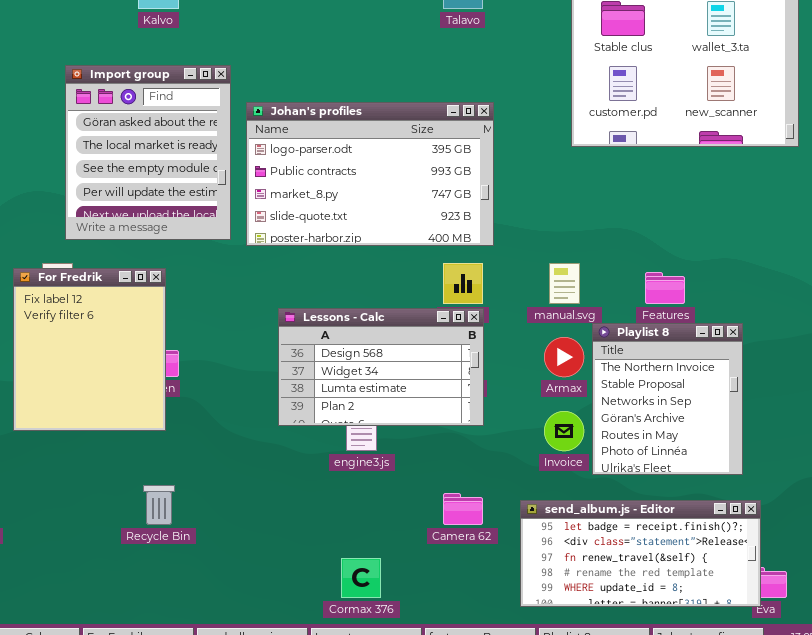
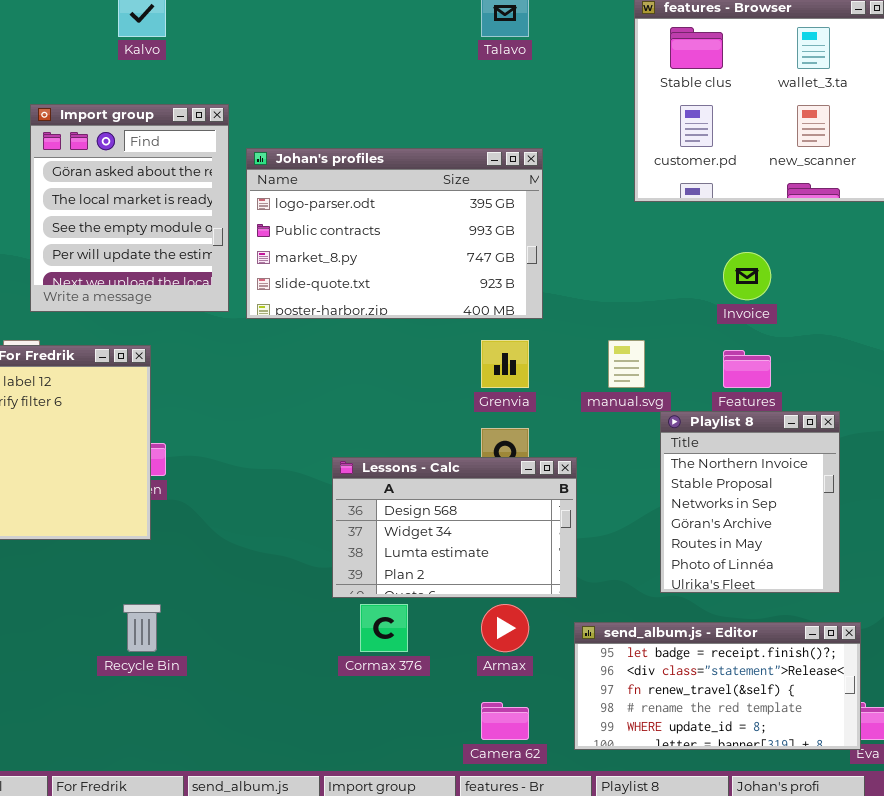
Lessons - Calc: [278,308,484,426] -> [332,457,577,598], moved
Armax: [544,337,584,377] -> [481,604,529,652], moved
Invoice: [544,411,584,451] -> [723,252,771,300], moved
Camera 62: [443,493,483,525] -> [481,702,529,740], moved
Cormax 376: [341,558,381,598] -> [360,604,408,652], moved

